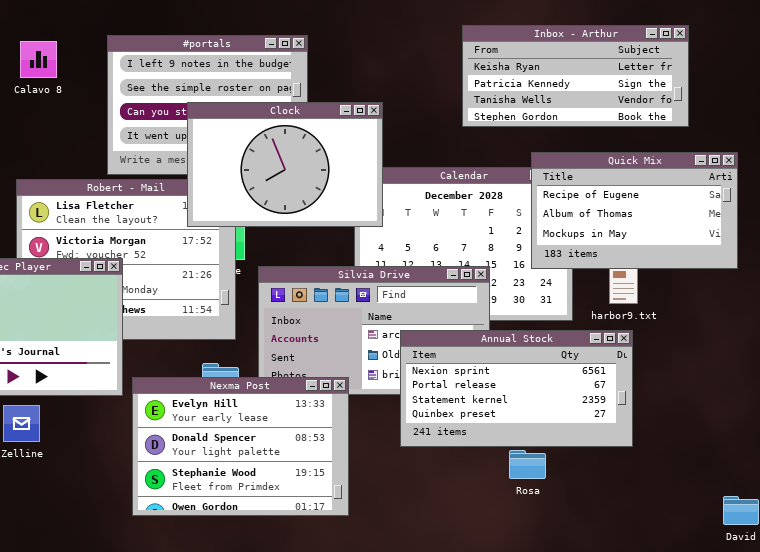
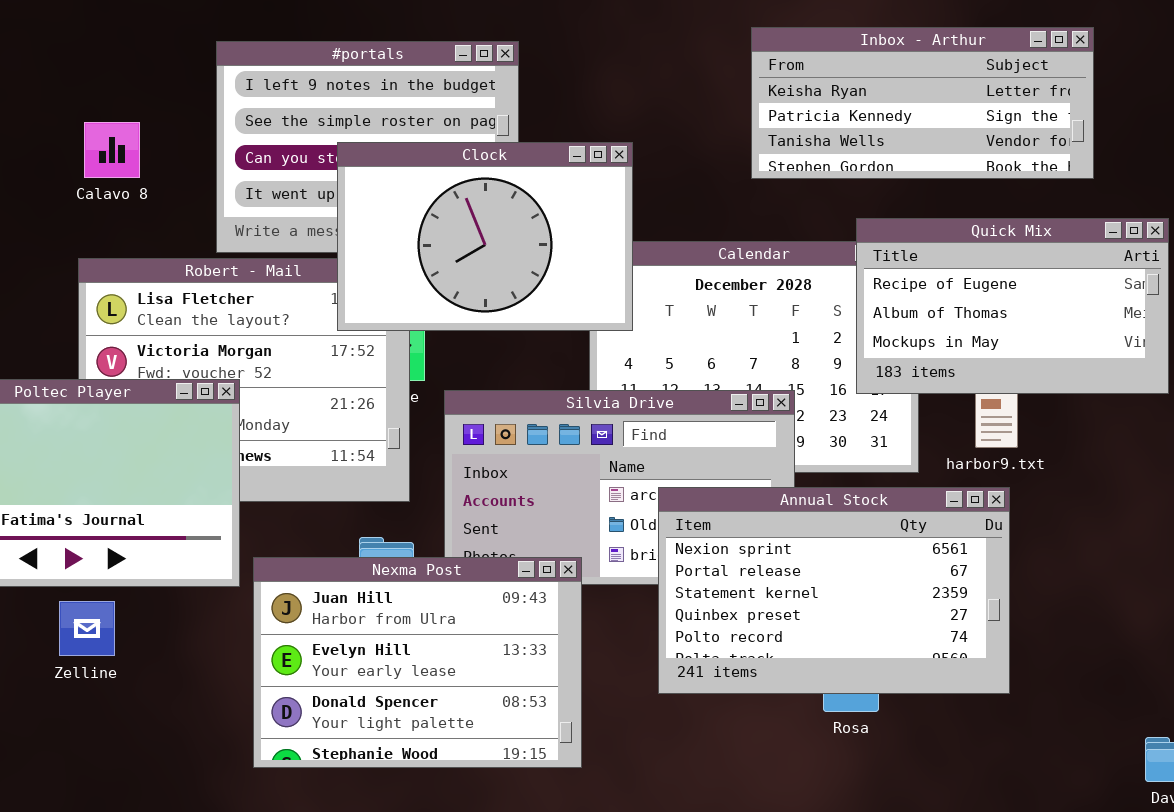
Calavo 8: [20,41,57,78] -> [84,122,140,178], moved
Annual Stock: [400,330,633,447] -> [658,487,1010,694], resized
Nexma Post: [132,377,349,516] -> [253,557,582,768], scrolled up 1 row

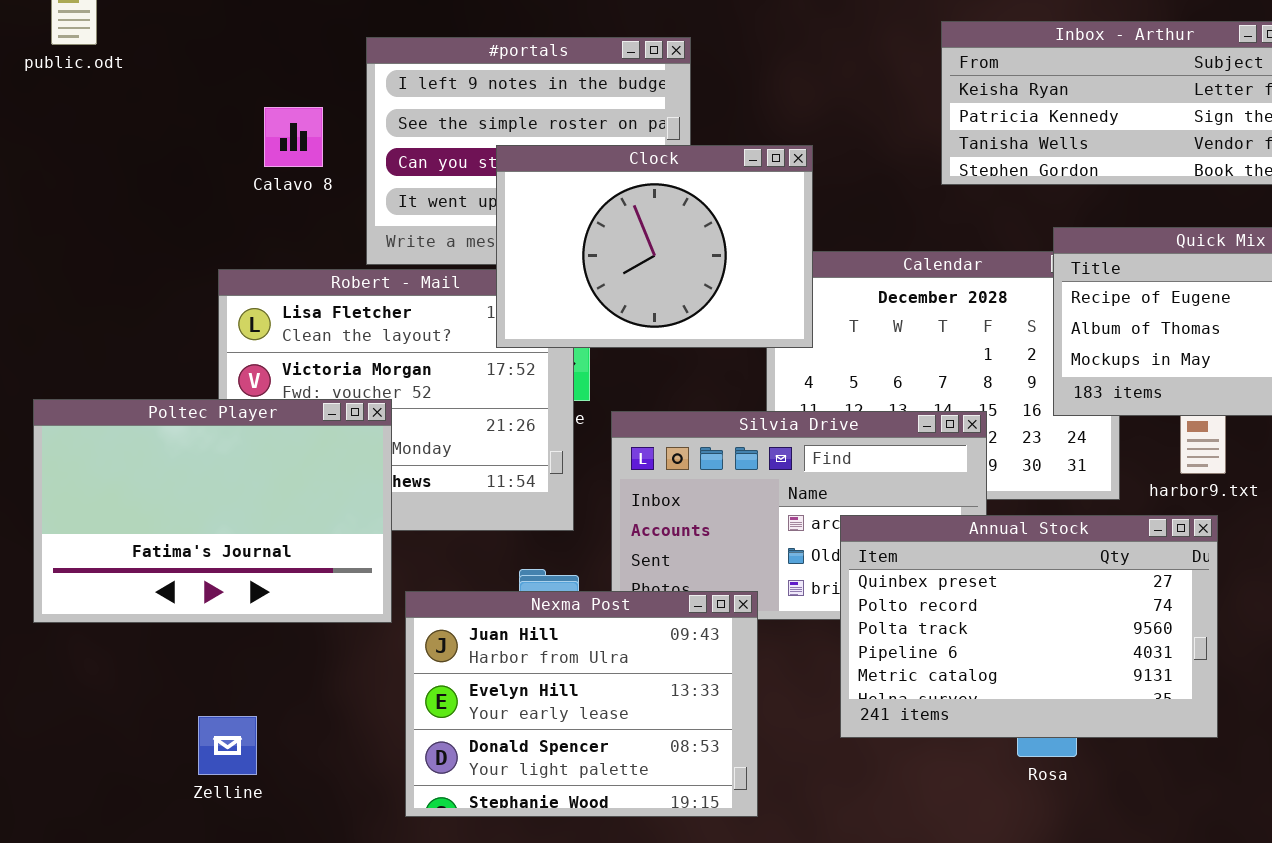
Calavo 8: [84,122,140,178] -> [264,107,323,167], moved
Annual Stock: [658,487,1010,694] -> [840,515,1218,738], scrolled down 3 rows
Zelline: [59,601,115,656] -> [198,716,257,775], moved

